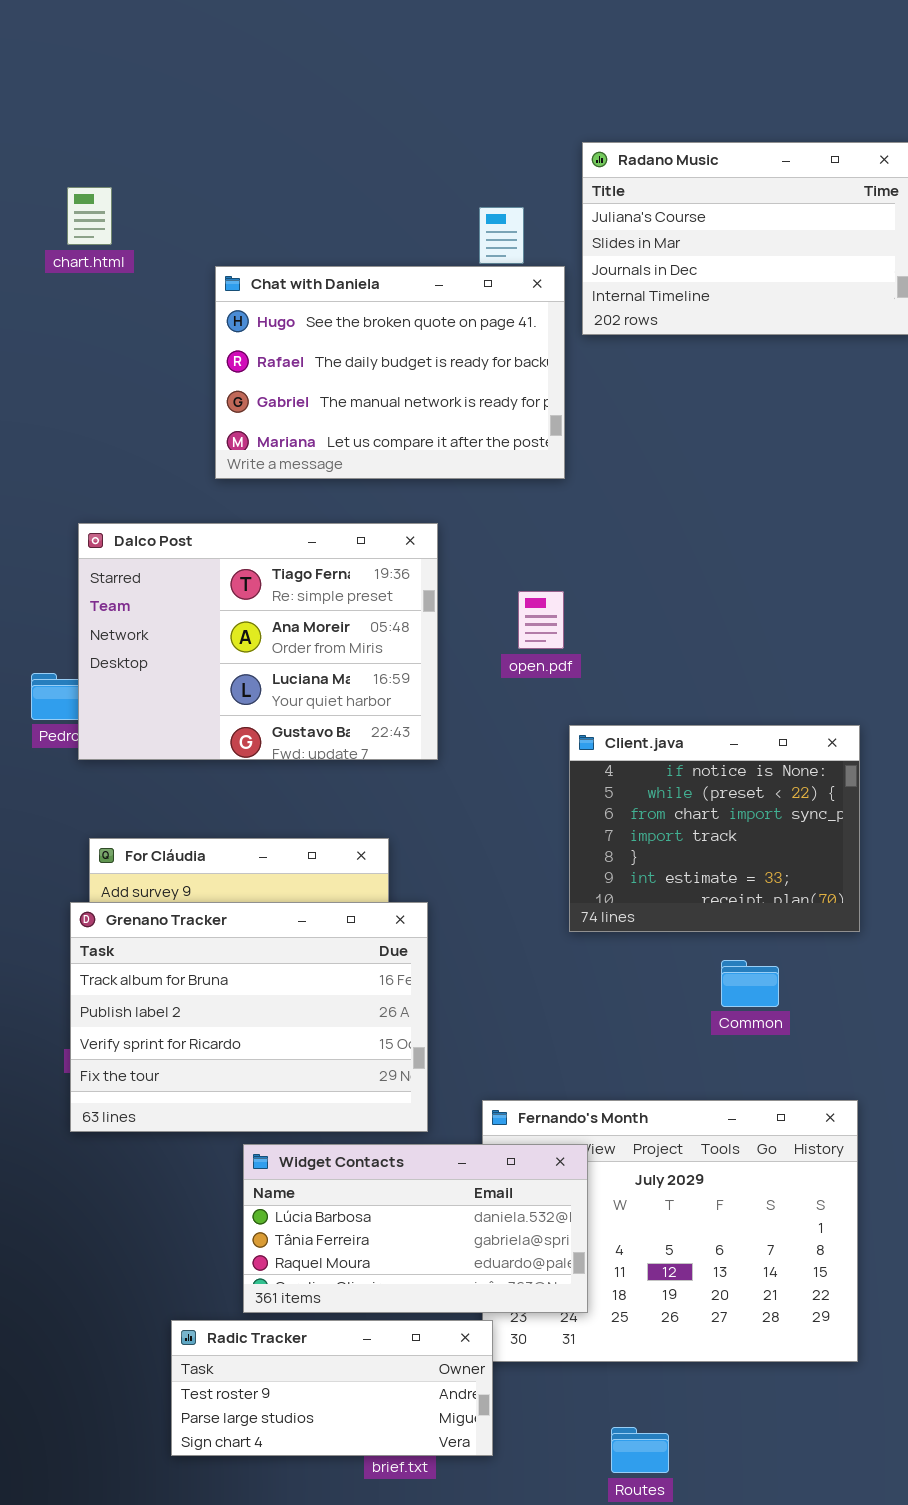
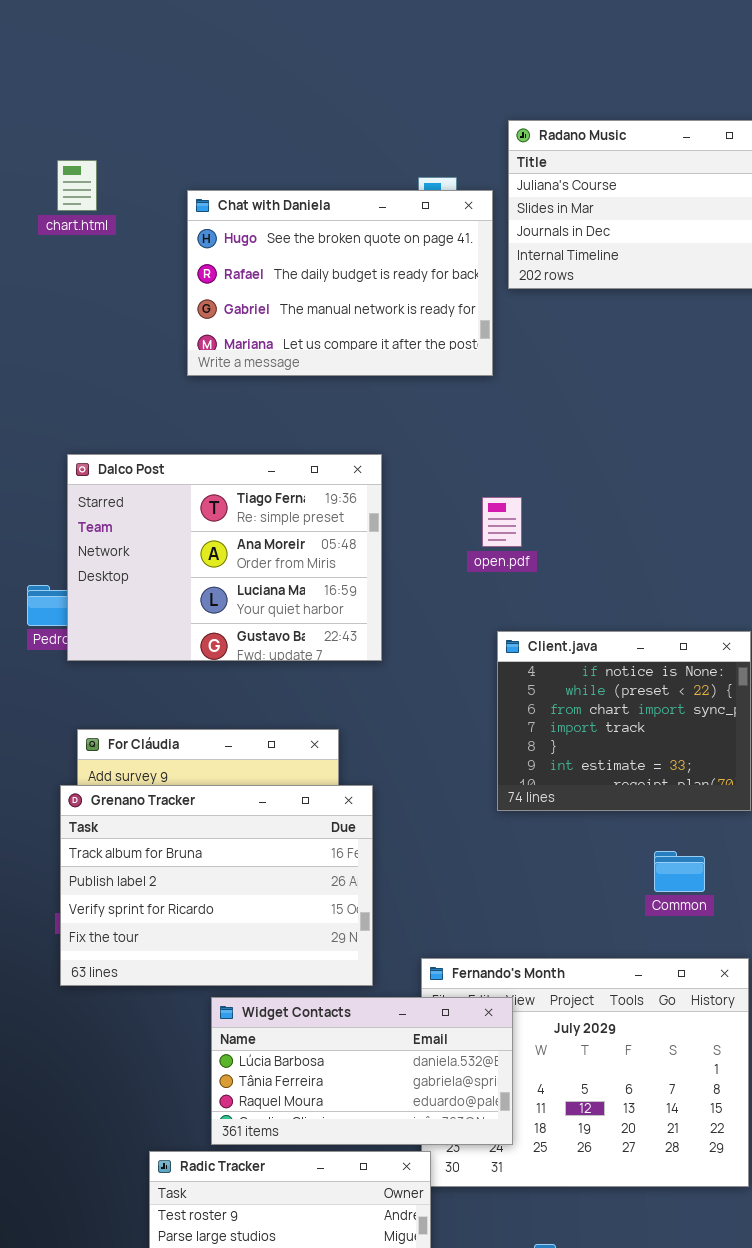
Chat with Daniela: [215,266,565,479] -> [187,190,493,376], moved
open.pdf: [518,591,564,649] -> [482,497,522,547], moved
Common: [721,960,779,1007] -> [654,851,705,892], moved

